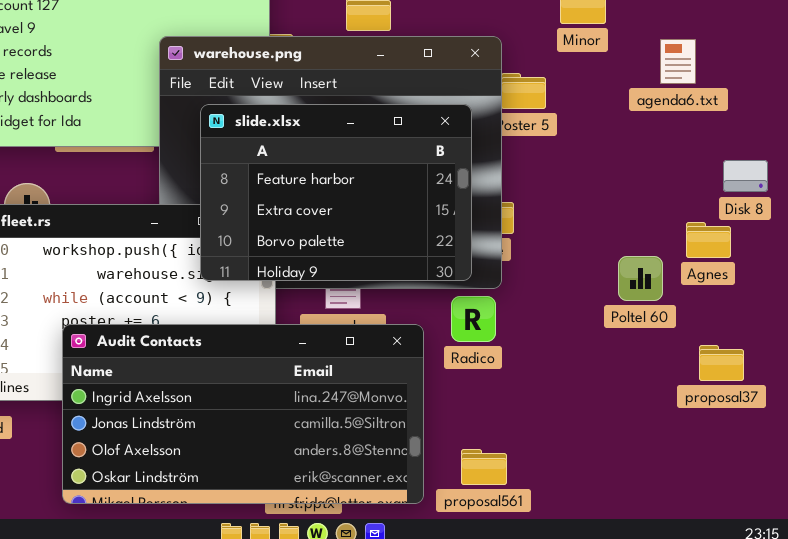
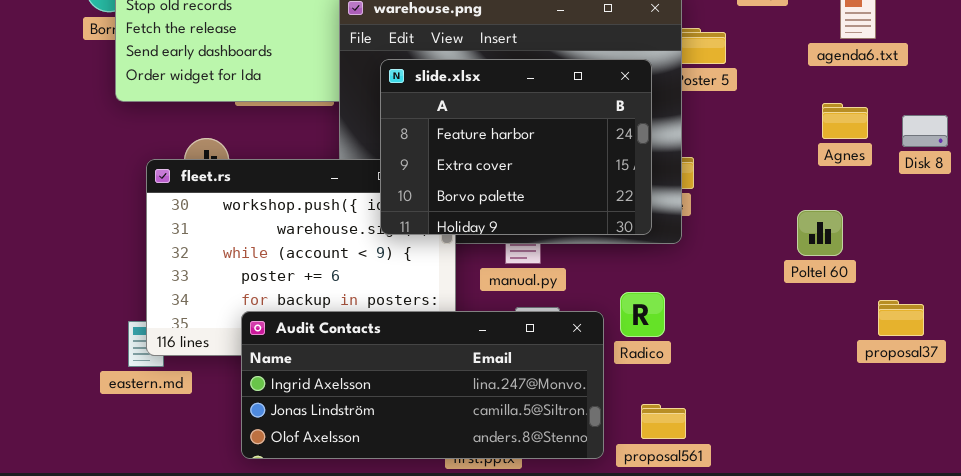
Agnes: [686,222,731,258] -> [822,103,868,139], moved
Radico: [451,296,496,342] -> [620,292,665,337], moved
Audit Contacts: [62,324,424,504] -> [241,311,604,459], resized

